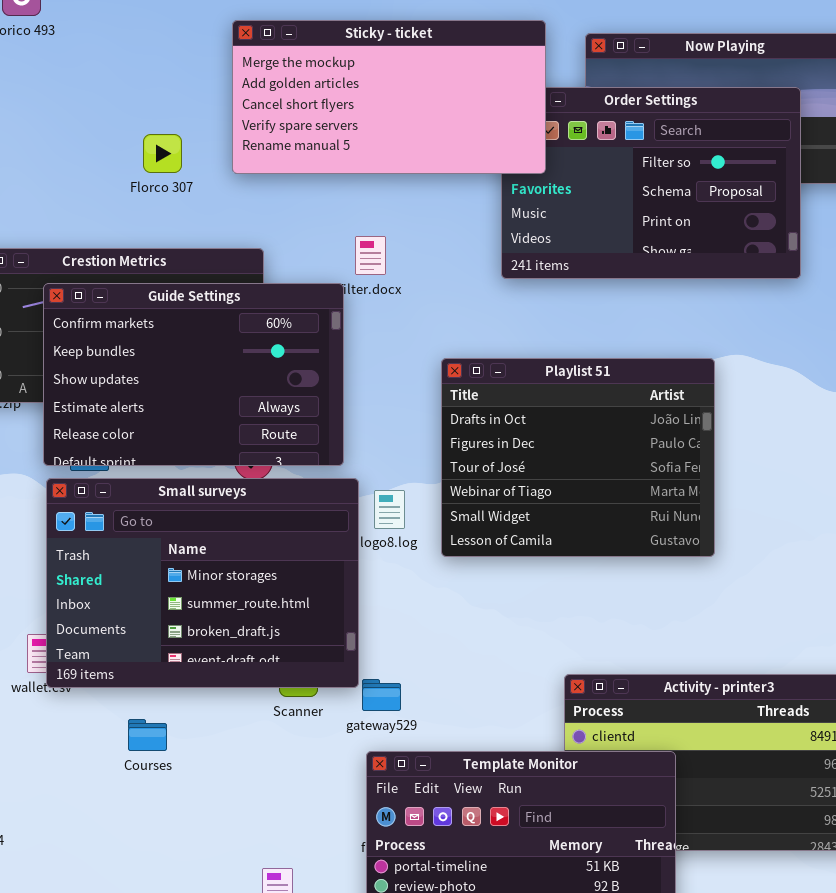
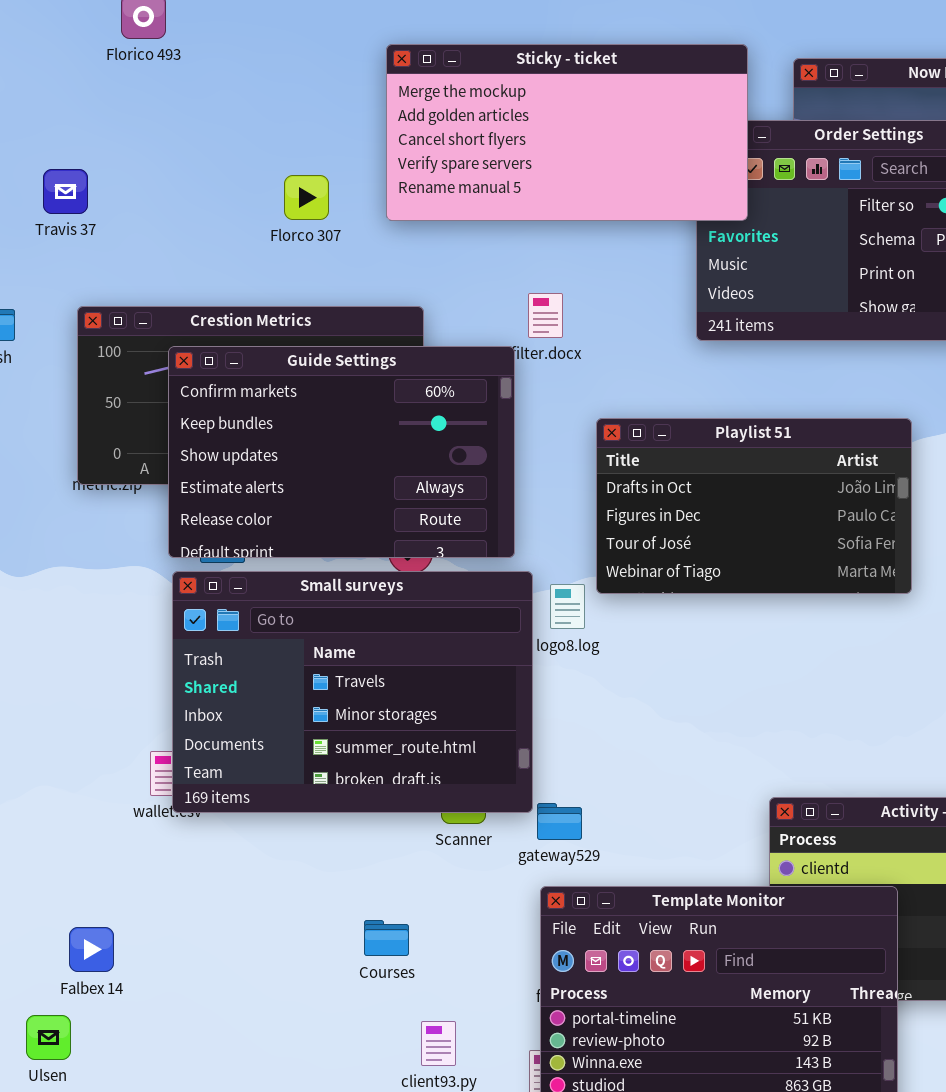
Playlist 51: [441,358,715,557] -> [596,418,912,594], moved, resized
Small surveys: [46,478,359,688] -> [172,571,533,813], scrolled up 1 row
Courses: [128,719,167,751] -> [364,920,409,956], moved

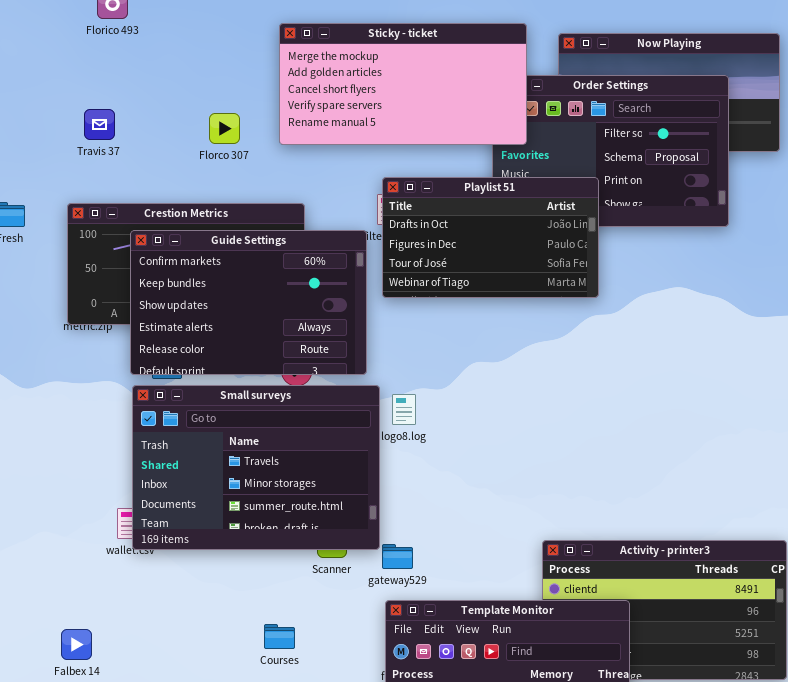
Travis 37: [43,169,88,214] -> [84,109,115,140], moved
Playlist 51: [596,418,912,594] -> [382,177,599,298], moved

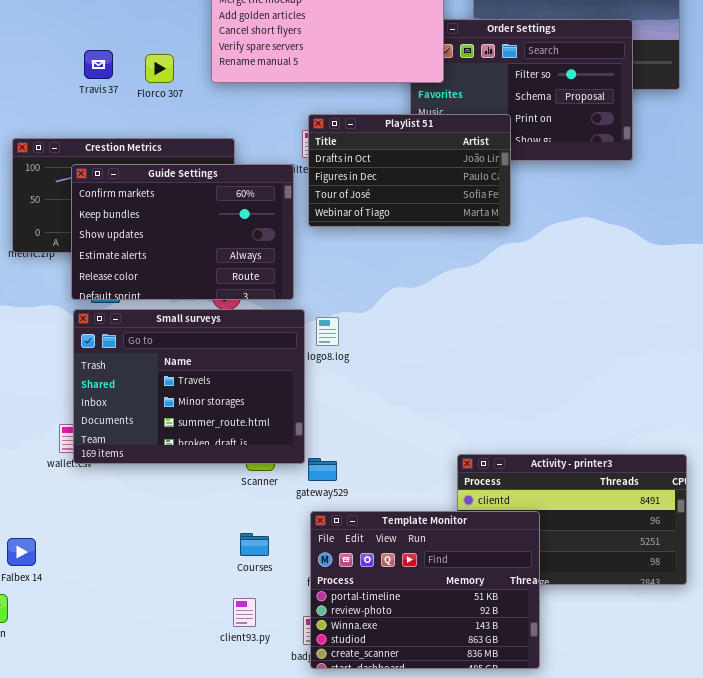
Travis 37: [84,109,115,140] -> [84,50,113,79], moved
Courses: [264,624,295,649] -> [240,533,269,556], moved

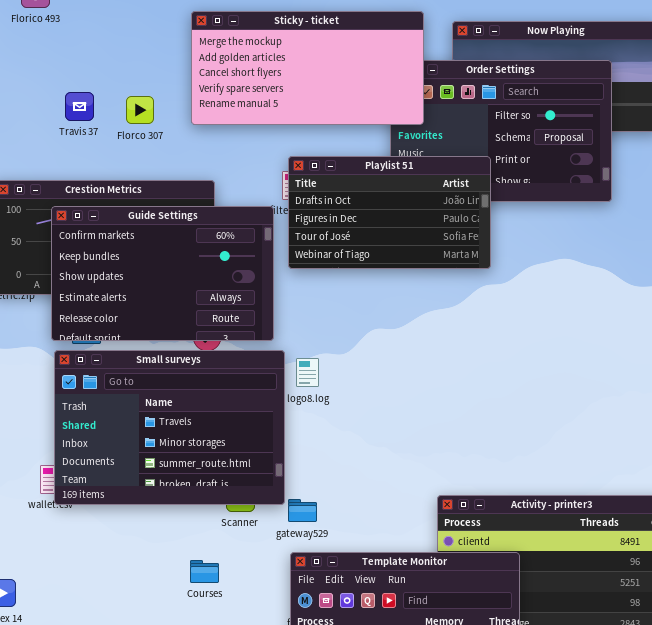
Courses: [240,533,269,556] -> [190,560,219,583], moved

